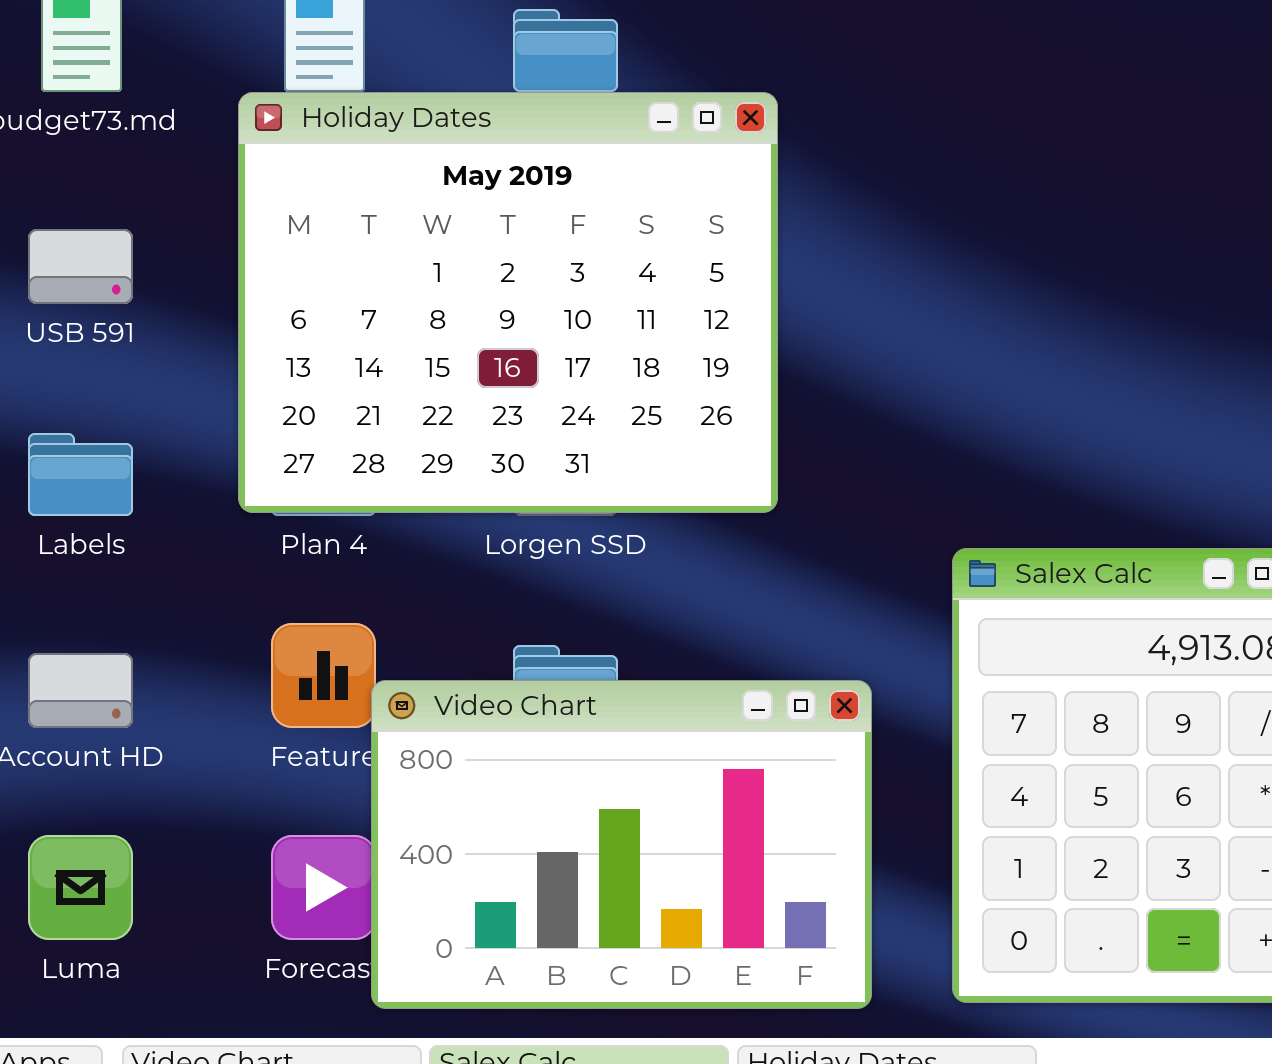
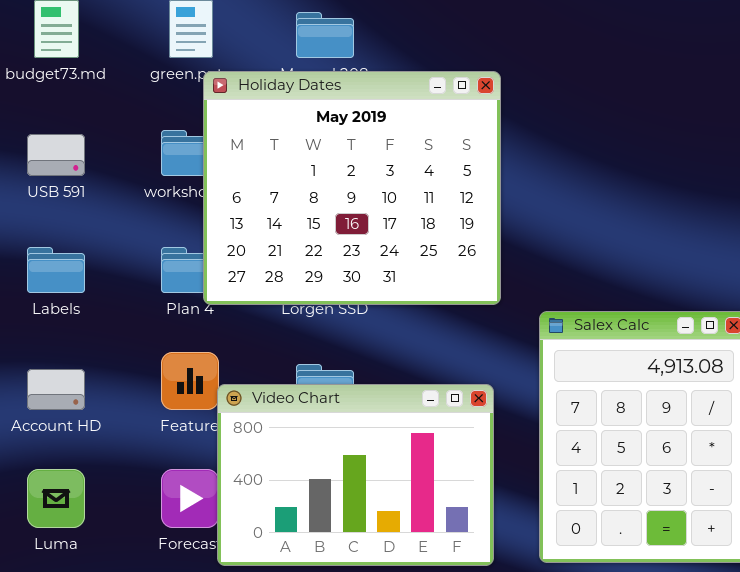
Holiday Dates: [238,92,778,513] -> [203,71,501,305], moved

